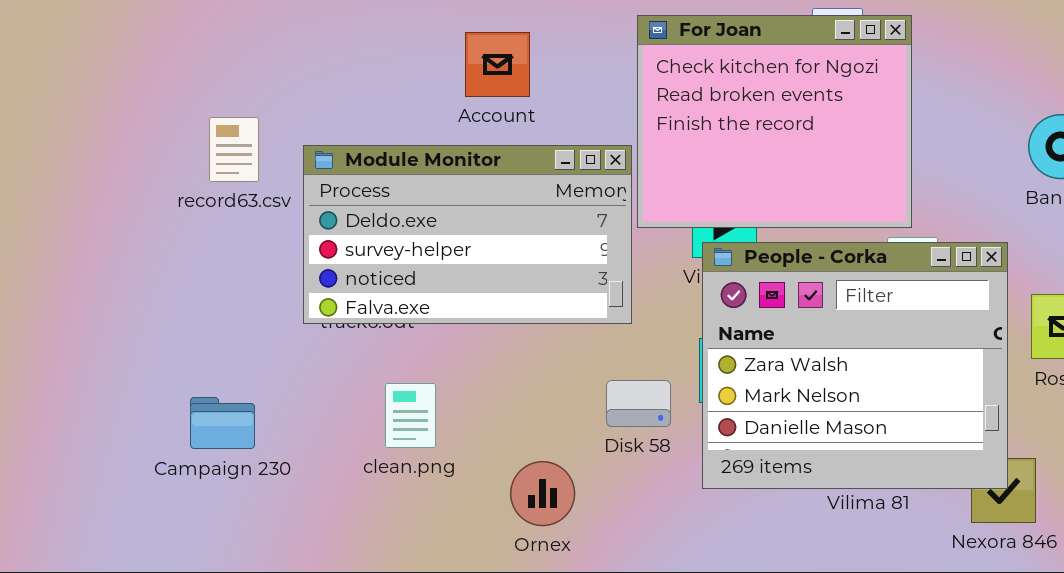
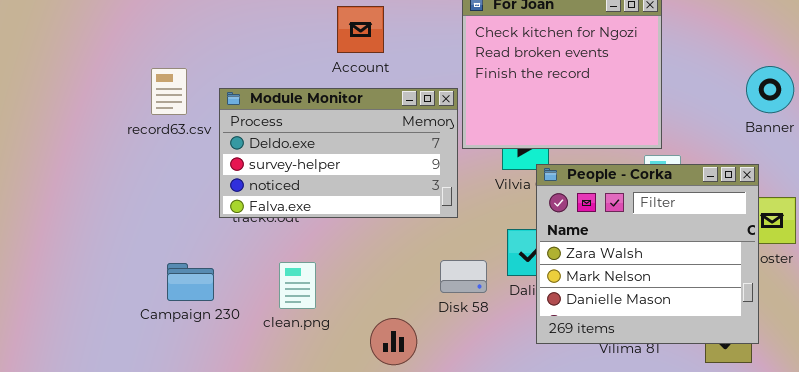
People - Corka: [702,242,1008,489] -> [536,164,759,344], moved
Campaign 230: [190,397,255,449] -> [167,263,214,301], moved

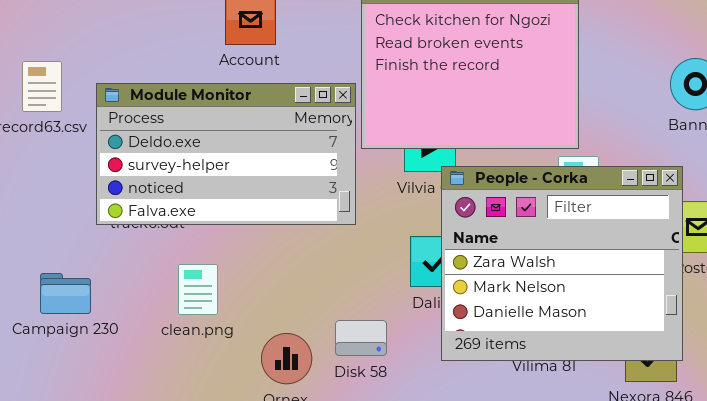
Disk 58: [440,260,487,293] -> [335,320,387,356], moved
clean.png: [279,262,316,309] -> [178,264,218,315], moved

